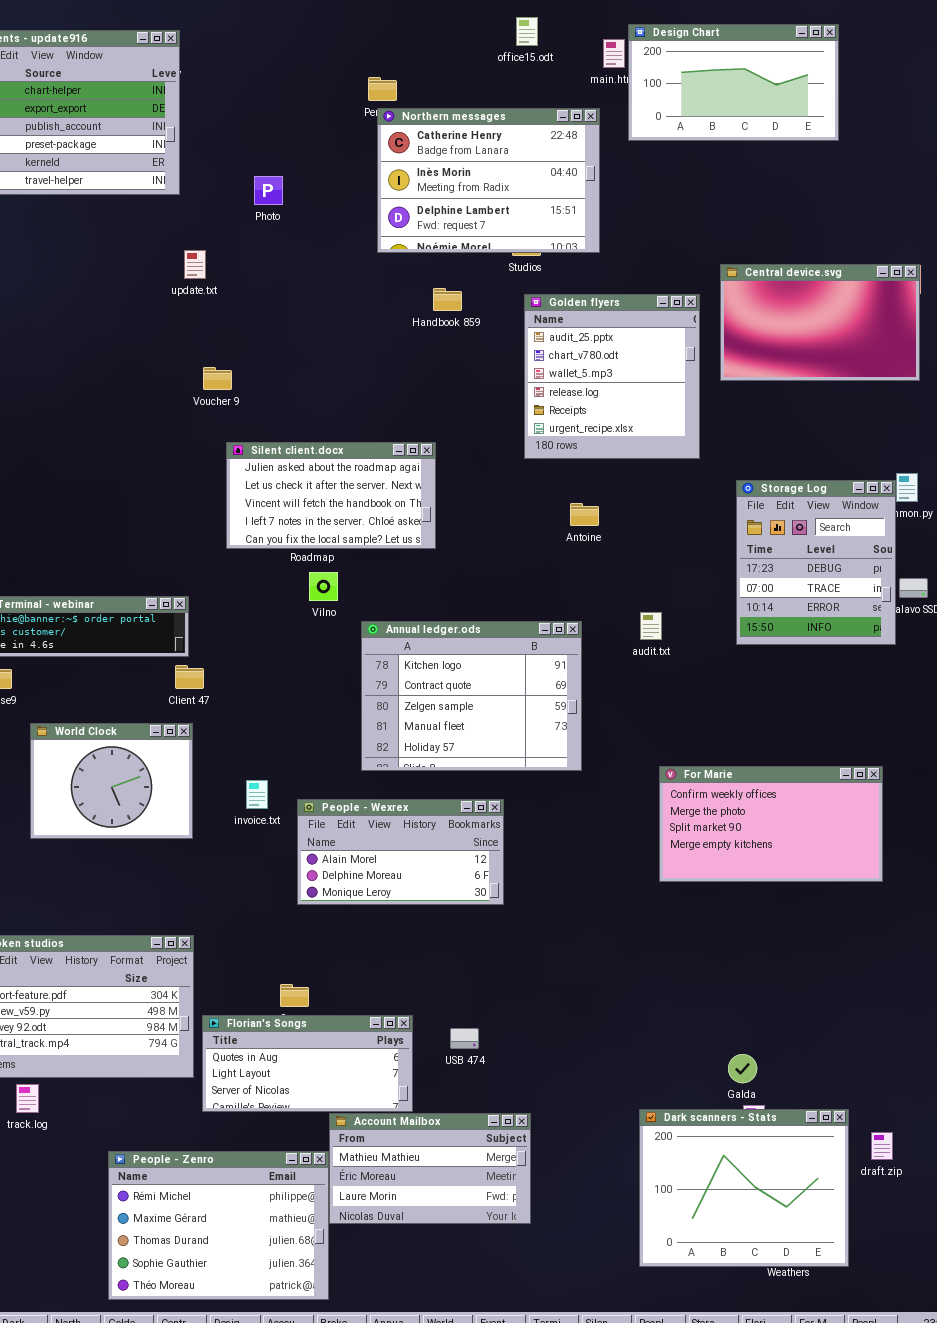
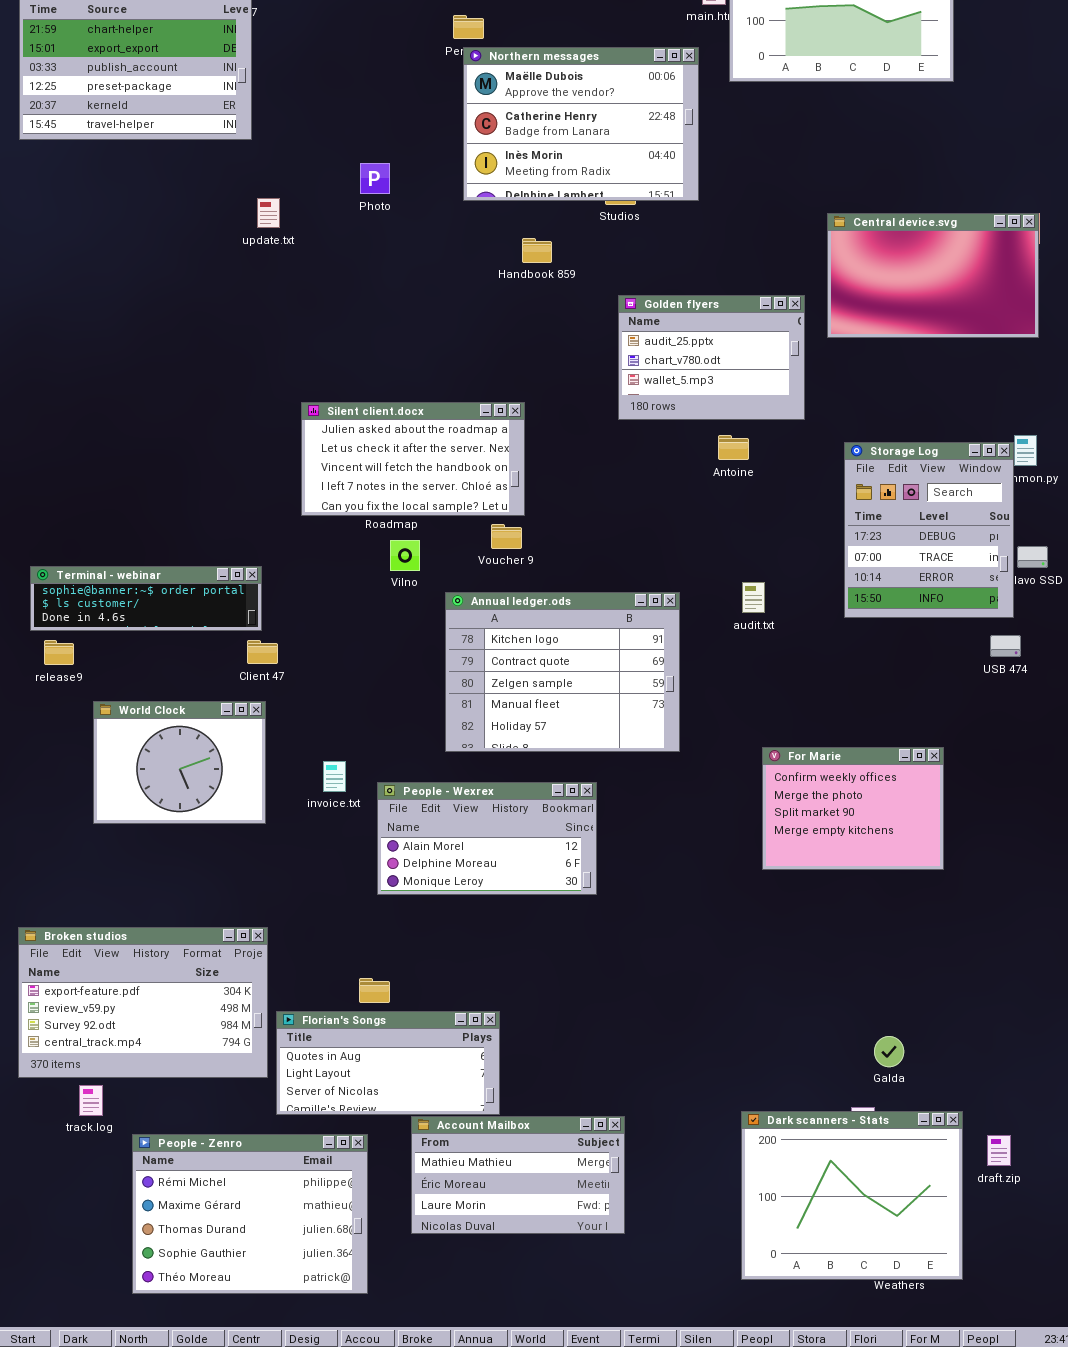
Northern messages: [377,108,600,253] -> [463,47,699,201], scrolled up 1 row
Photo: [254,176,283,205] -> [360,163,390,194], moved
Golden flyers: [524,294,700,459] -> [618,295,805,420], resized
Voucher 9: [203,367,232,390] -> [491,524,522,549], moved
Antoine: [570,503,599,526] -> [718,435,749,460], moved
For Marie: [659,766,883,882] -> [762,747,944,870], resized
USB 474: [450,1028,479,1049] -> [990,635,1021,657], moved
Galda: [728,1054,757,1083] -> [874,1036,904,1067], moved
People - Zenro: [108,1151,329,1300] -> [132,1134,368,1294], moved

